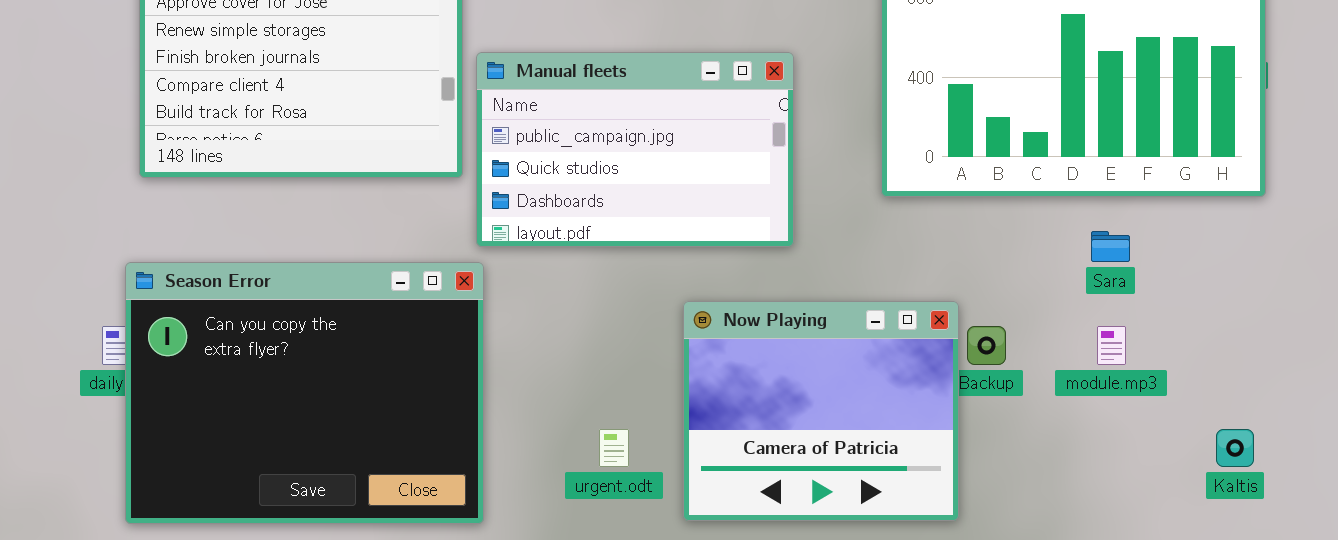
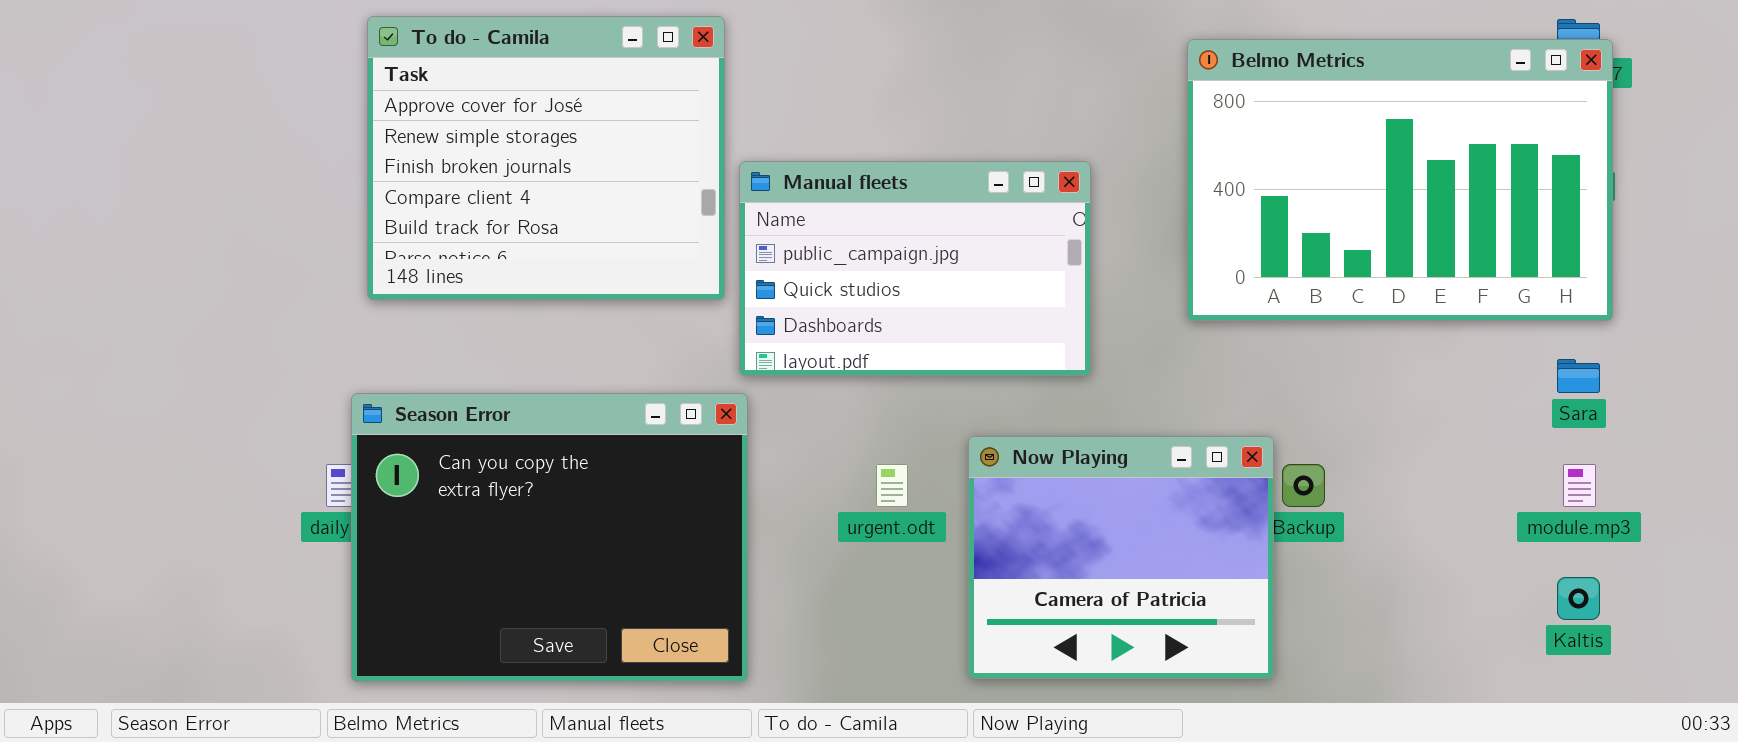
Sara: [1091,231,1130,262] -> [1557,359,1600,393], moved
module.mp3: [1097,326,1126,365] -> [1563,464,1596,507], moved
urgent.odt: [599,429,629,467] -> [876,464,908,507], moved

